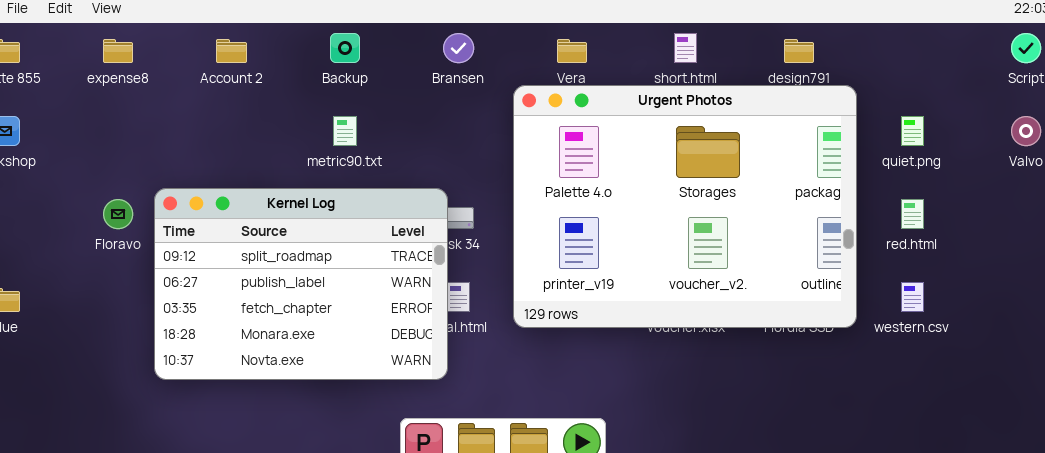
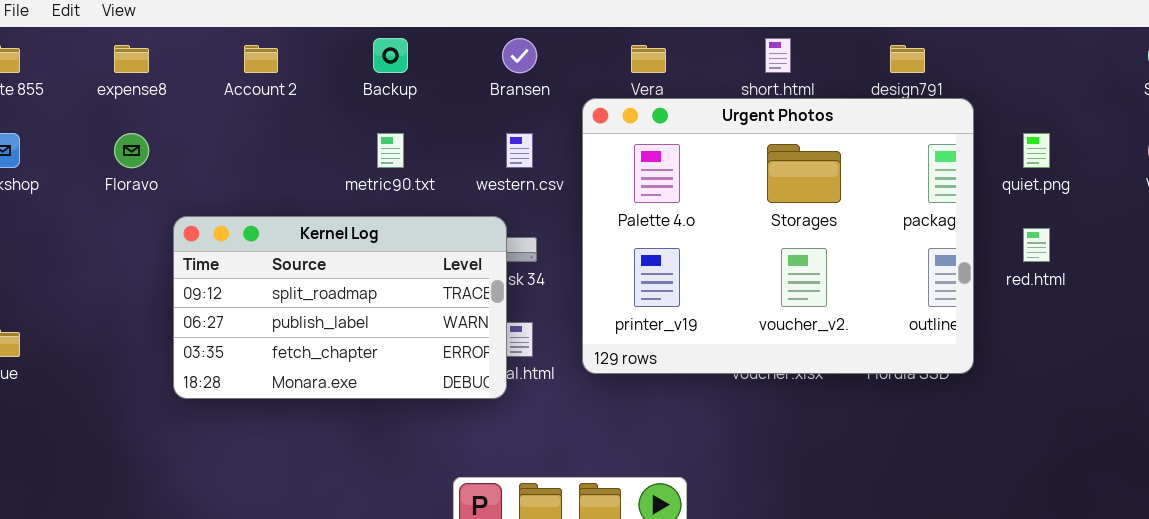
Kernel Log: [154,188,448,380] -> [173,216,507,399], resized
Floravo: [103,199,133,229] -> [114,133,149,168], moved
western.csv: [901,282,924,312] -> [506,133,533,168], moved

